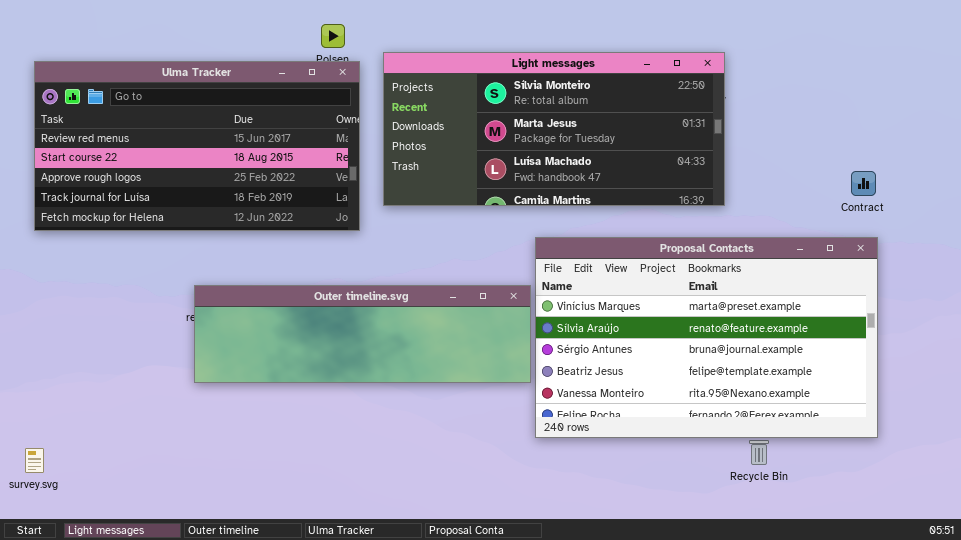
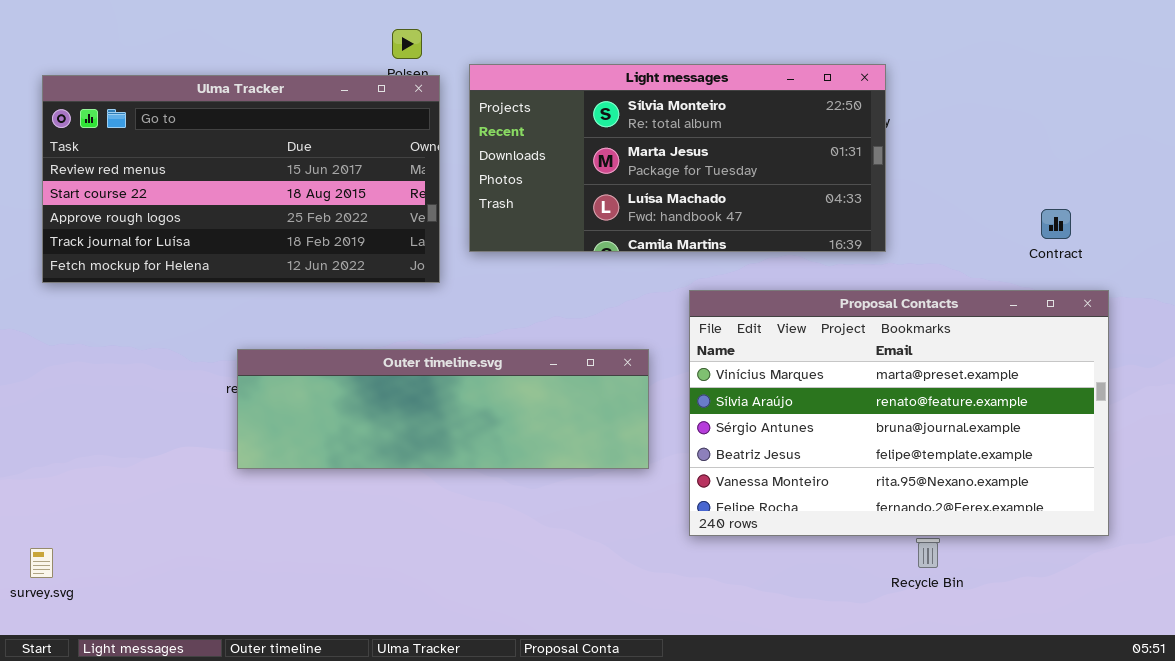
Proposal Contacts: [535,237,878,438] -> [689,290,1109,536], moved

